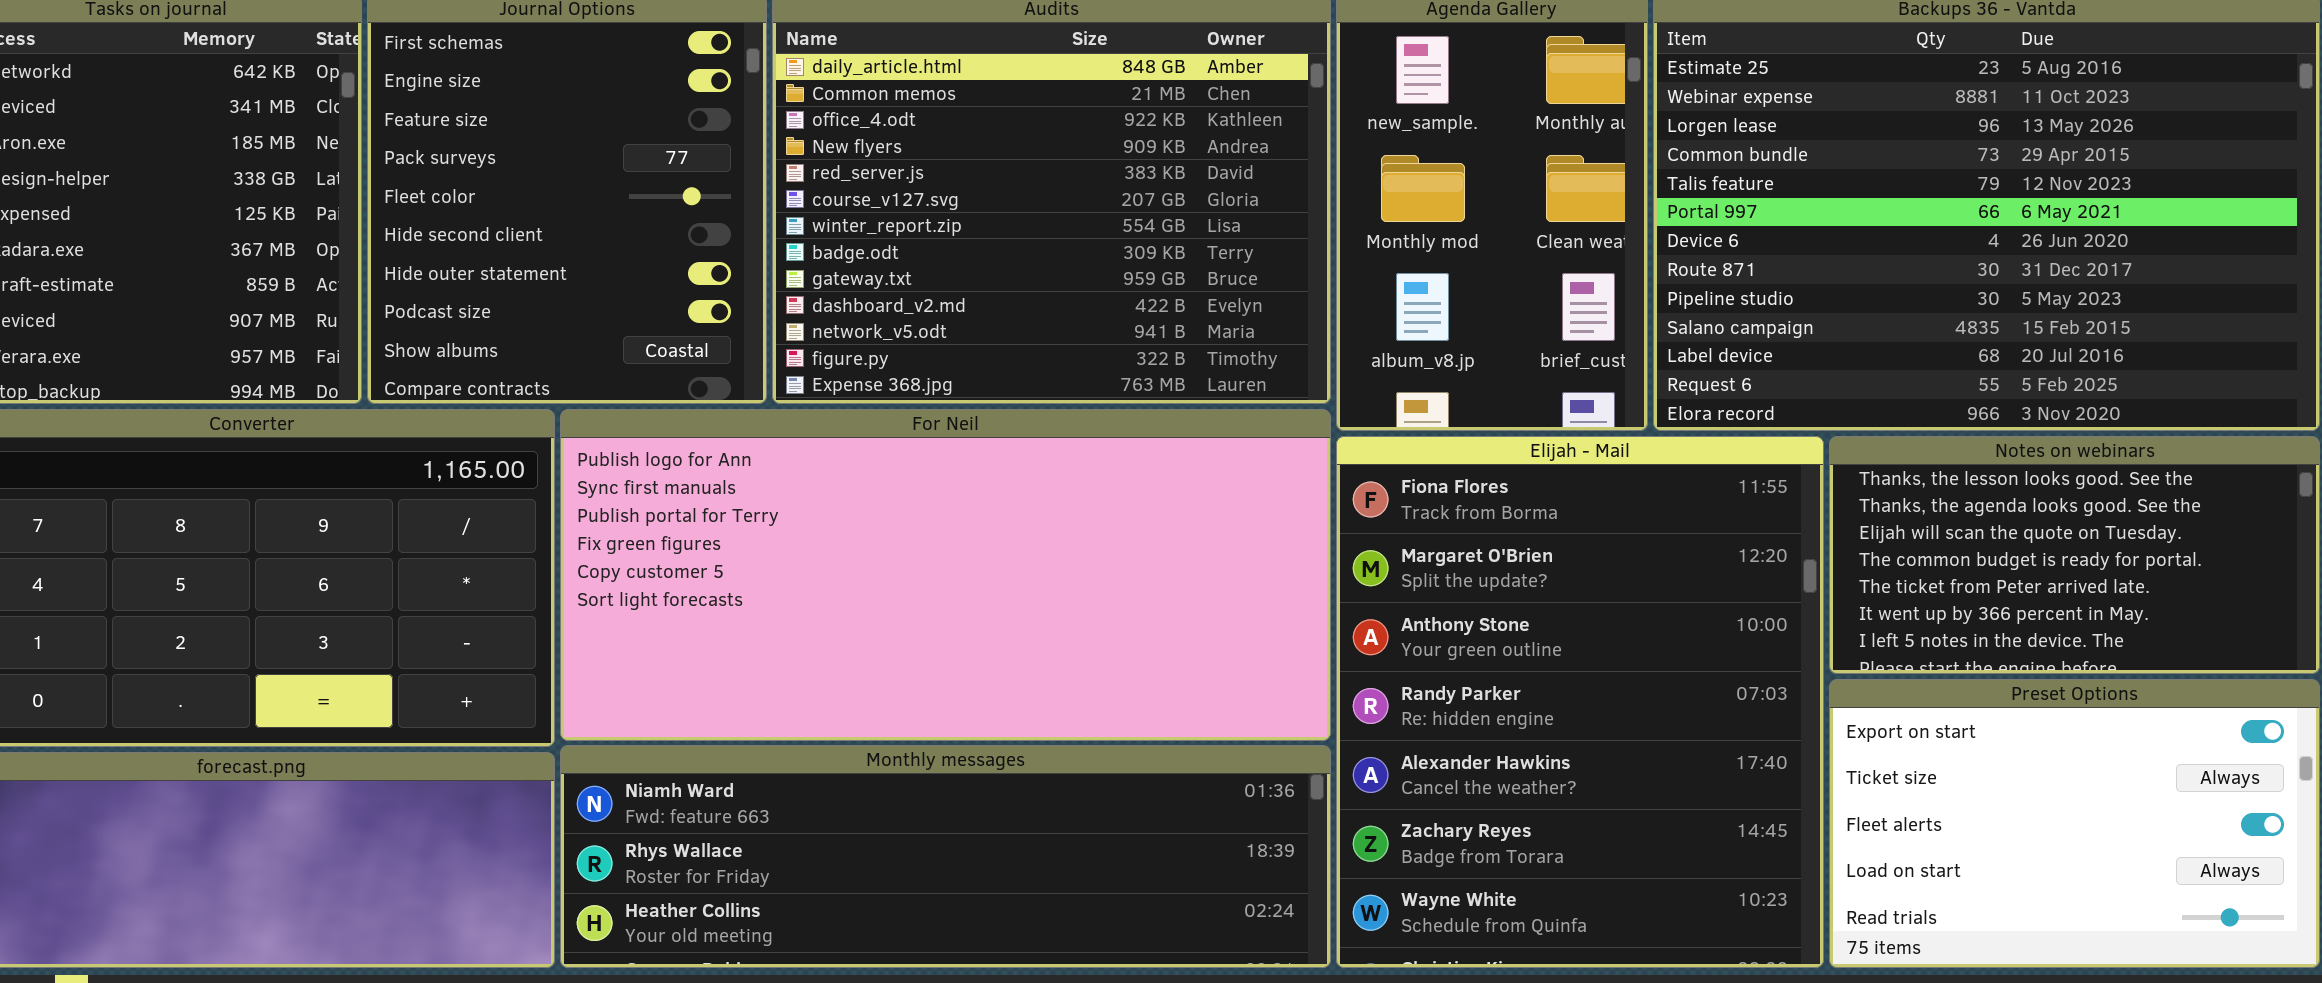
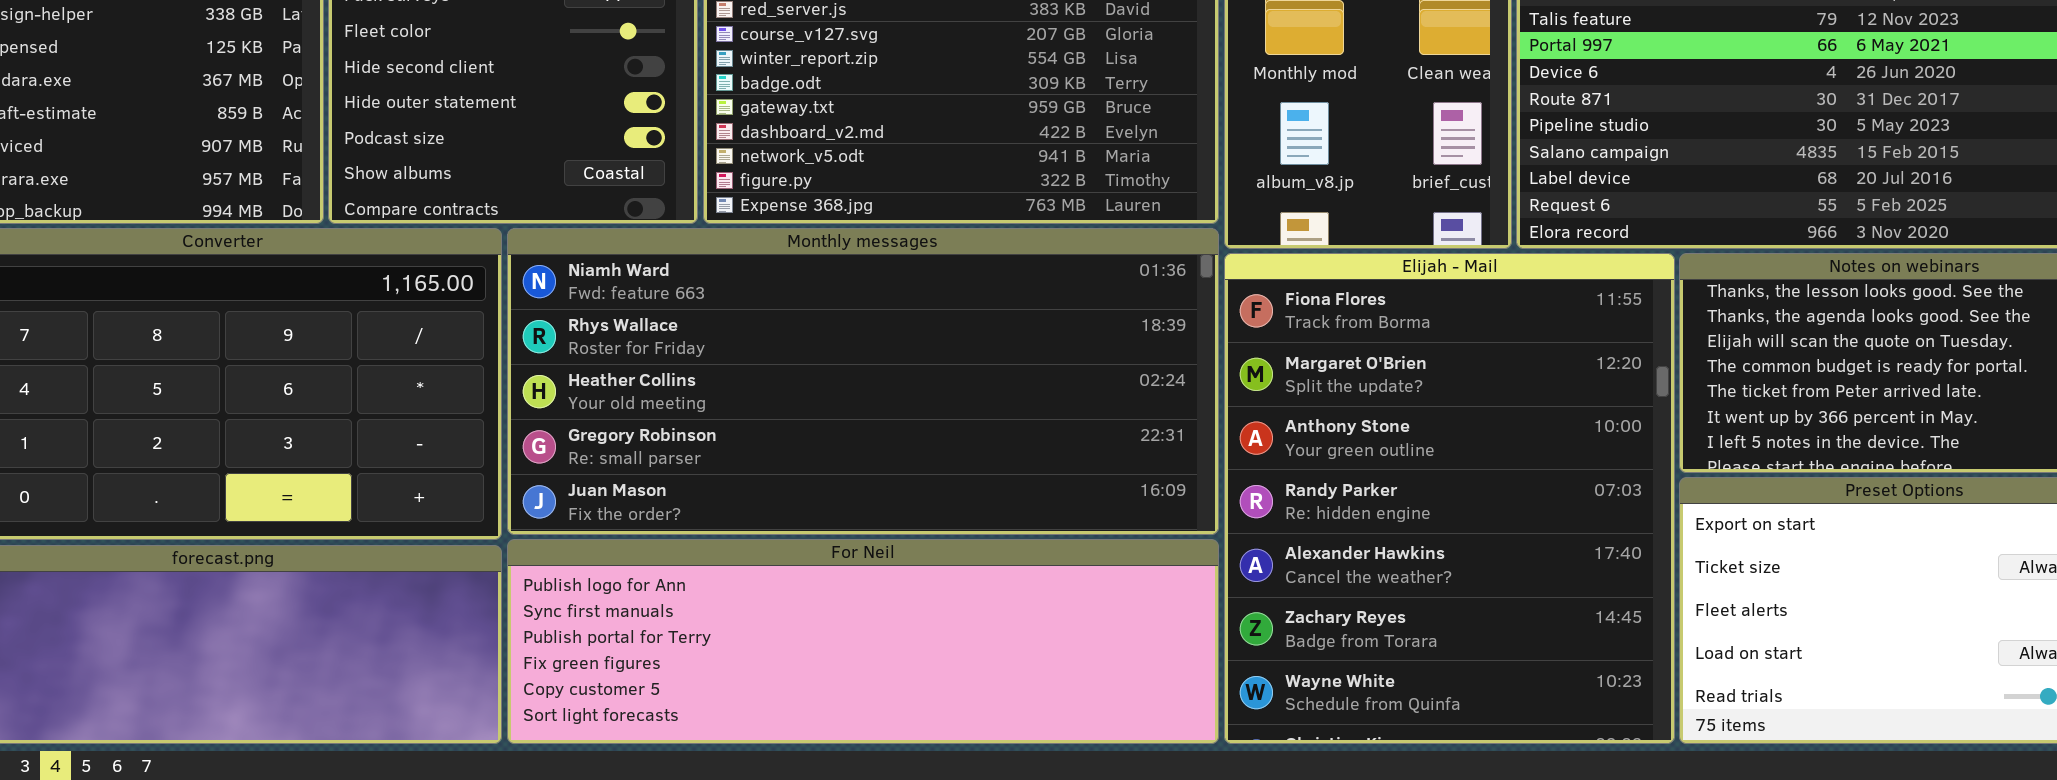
For Neil: [560,409,1331,741] -> [507,539,1219,744], moved, resized
Monthly messages: [560,745,1331,968] -> [507,228,1219,535], moved, resized

